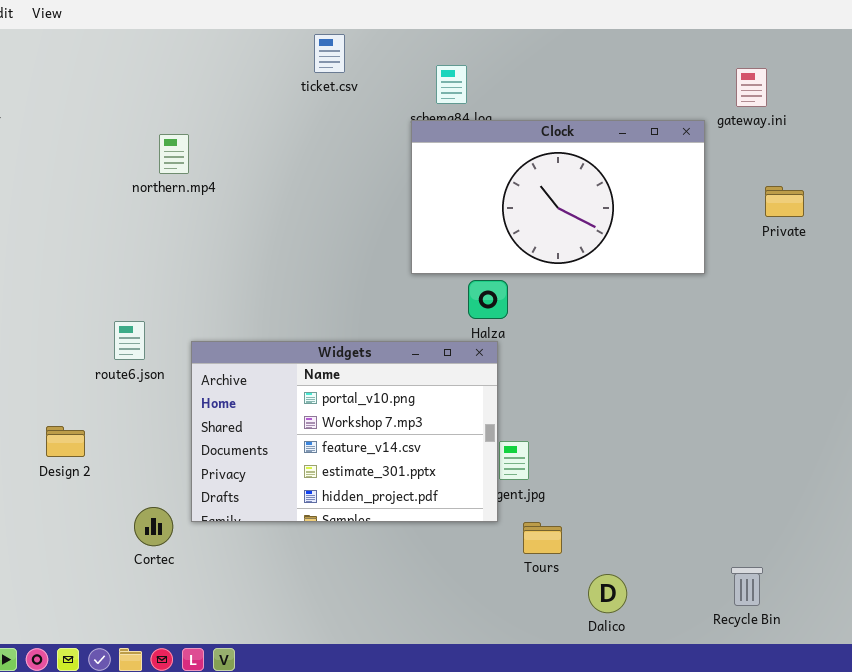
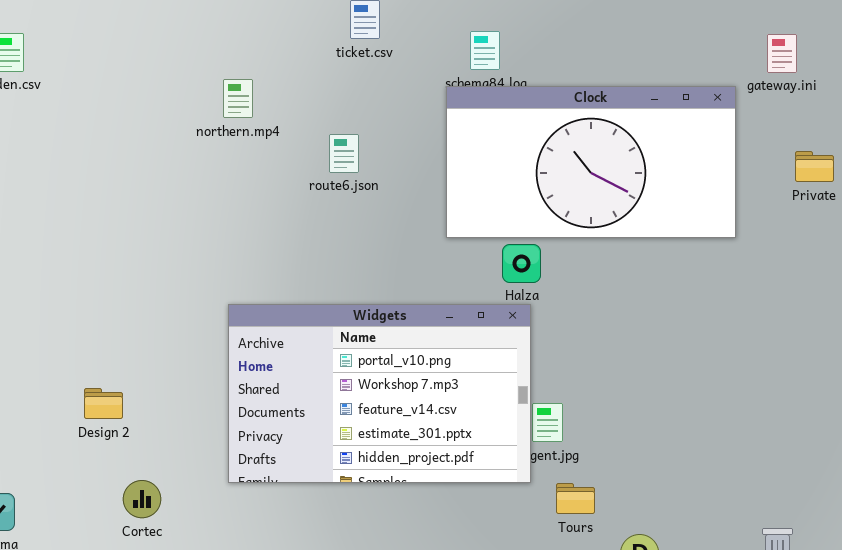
northern.mp4: [159,134,189,174] -> [223,79,253,118], moved
route6.json: [114,321,145,360] -> [329,134,359,173], moved
Cortec: [134,507,173,546] -> [123,480,161,518], moved

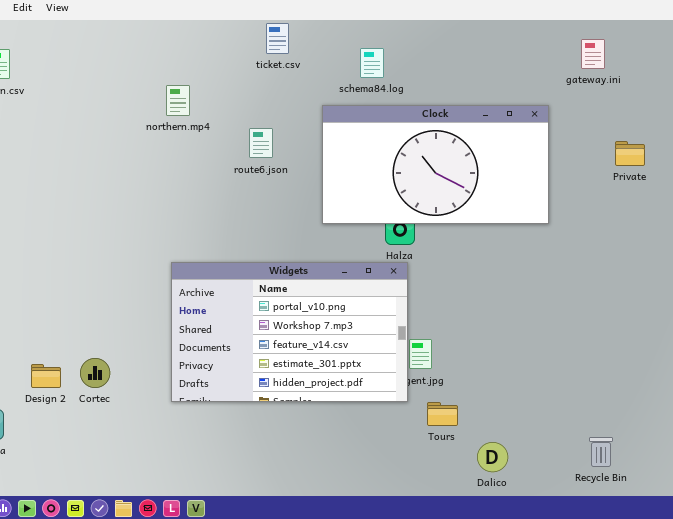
gateway.ini: [767,34,797,73] -> [581,39,605,69], moved
Clock: [446,86,736,238] -> [322,105,549,224], moved
Design 2: [84,388,123,419] -> [31,364,61,388], moved
Cortec: [123,480,161,518] -> [80,358,110,388], moved

